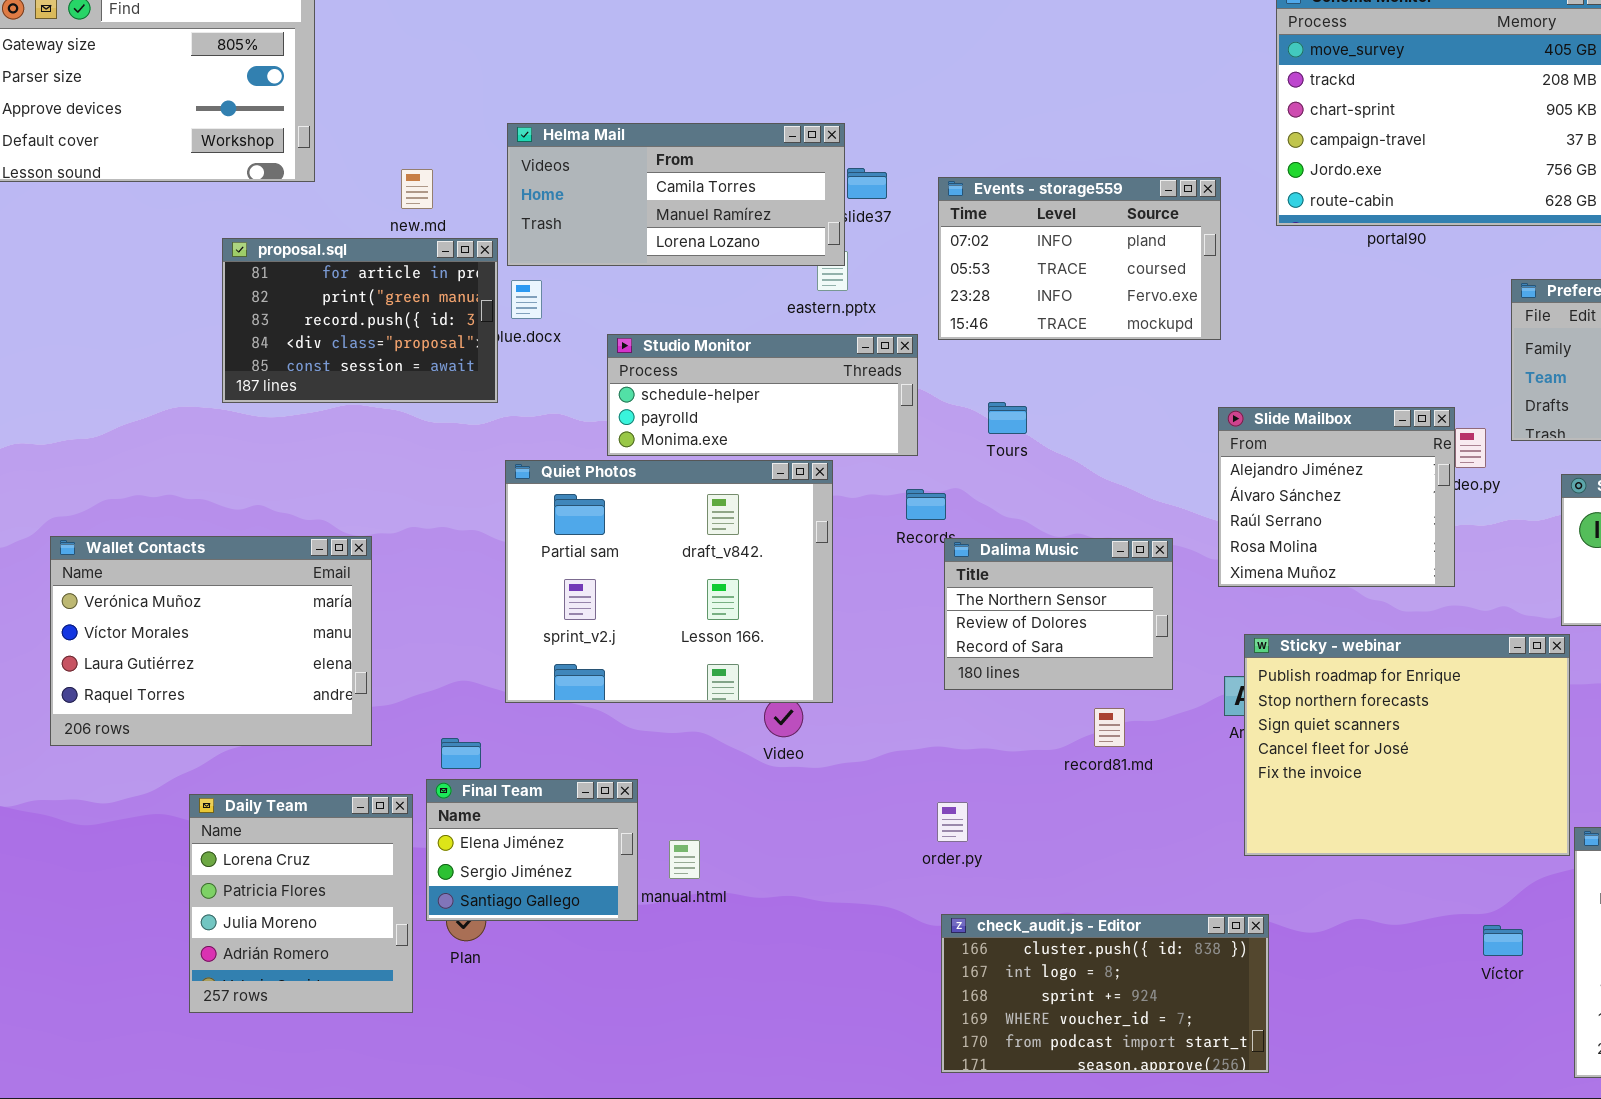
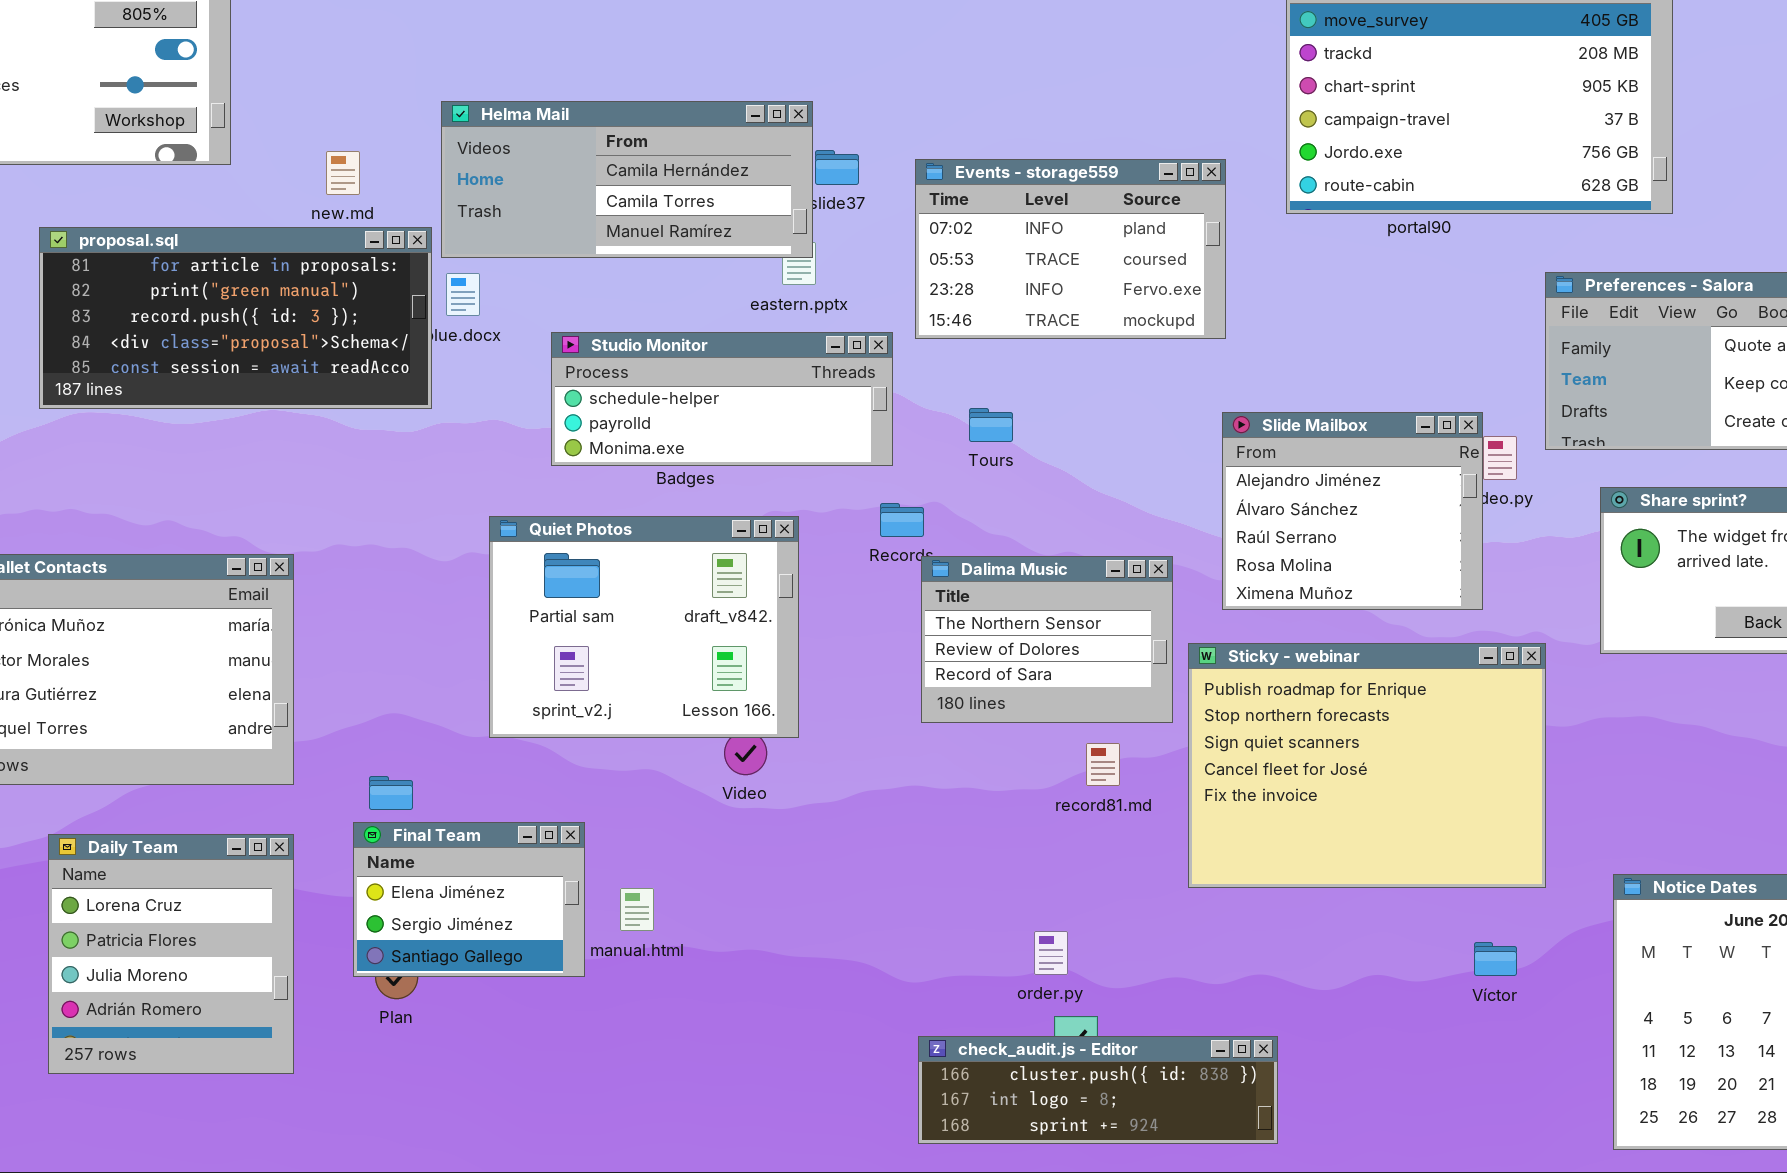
Helma Mail: [507,123,845,266] -> [441,101,813,258], scrolled up 1 row
proposal.sql: [222,238,498,403] -> [39,227,432,409], resized
Quiet Photos: [505,460,833,703] -> [489,516,799,738], resized
Sticky - webinar: [1244,634,1570,856] -> [1188,643,1546,888], moved
Daily Team: [189,794,413,1013] -> [48,834,294,1074], moved
order.py: [937,802,968,842] -> [1034,931,1068,975], moved
check_audit.js - Editor: [941,914,1269,1073] -> [918,1036,1278,1144], resized
Víctor: [1483,925,1523,956] -> [1474,942,1517,976], moved

